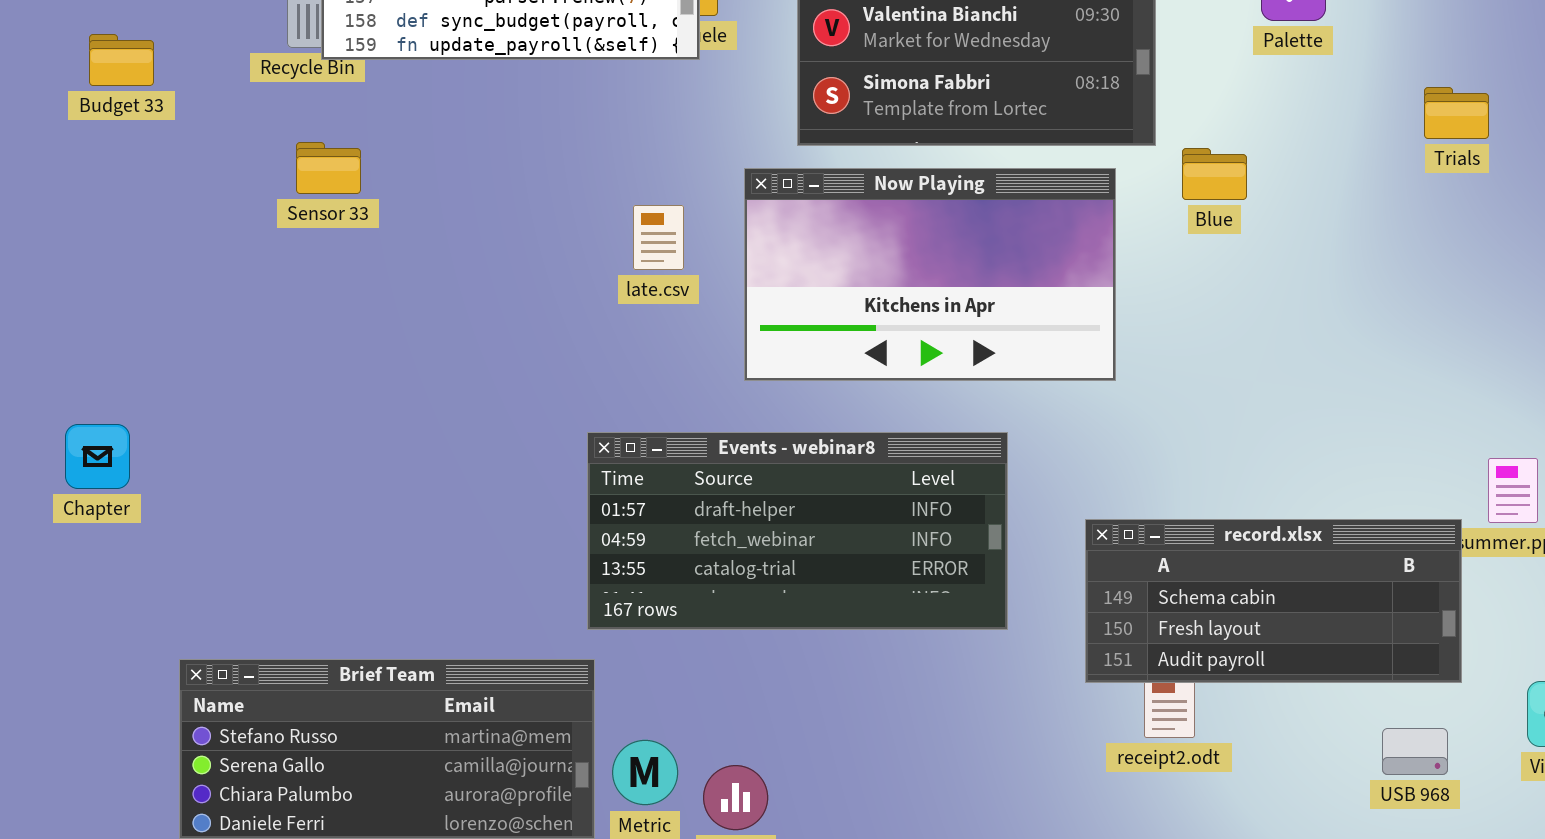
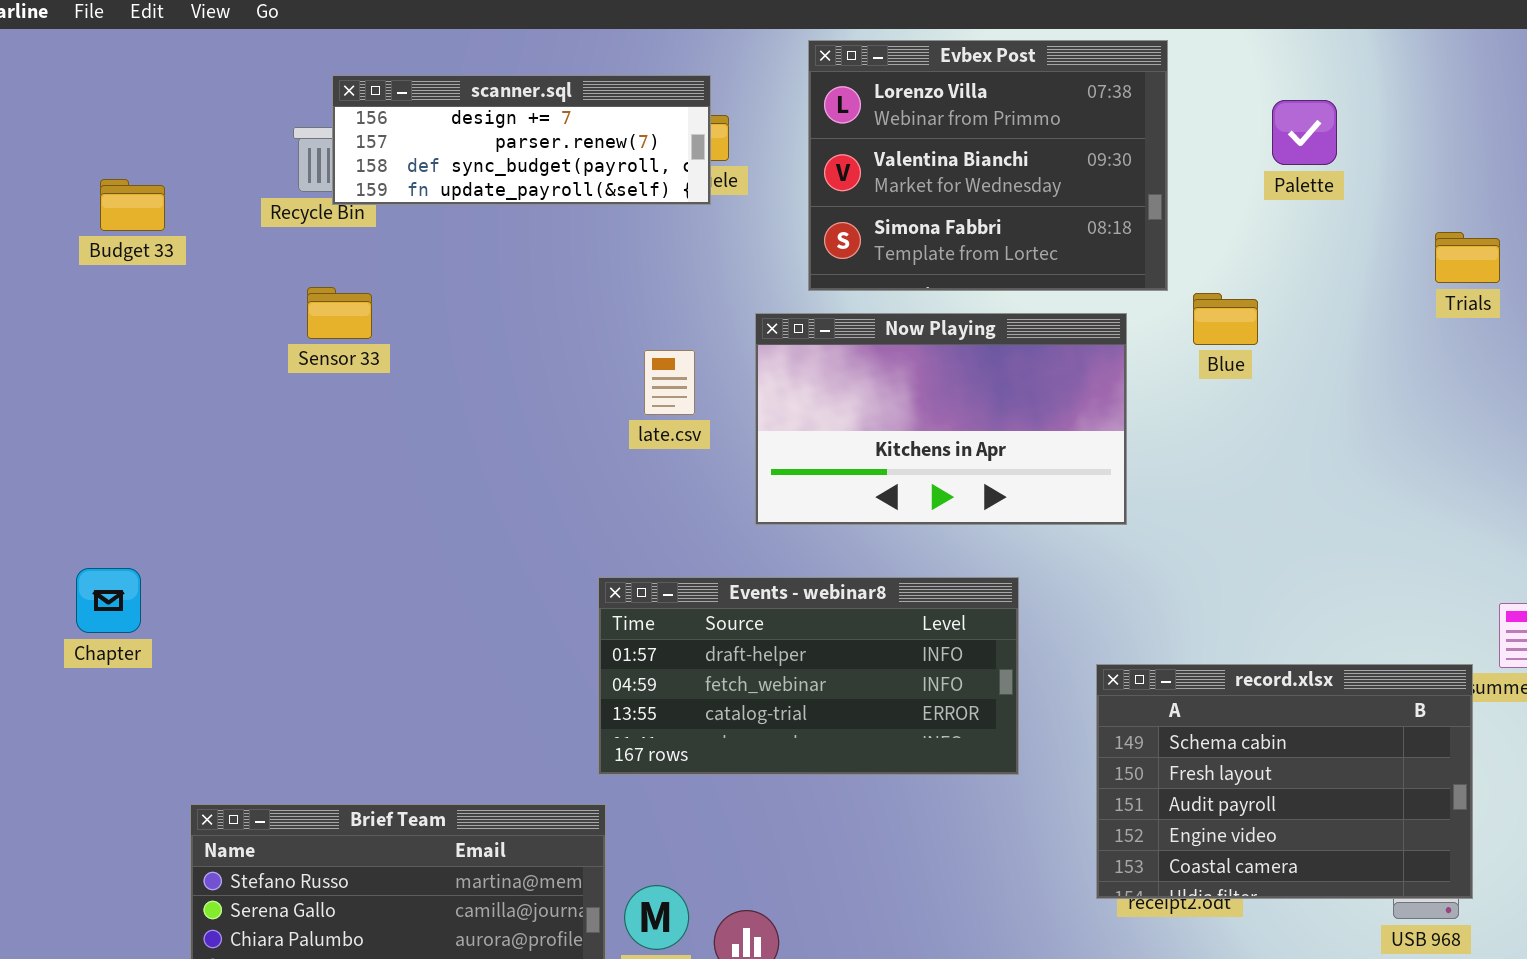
record.xlsx: [1085,519,1462,683] -> [1096,664,1473,899], resized

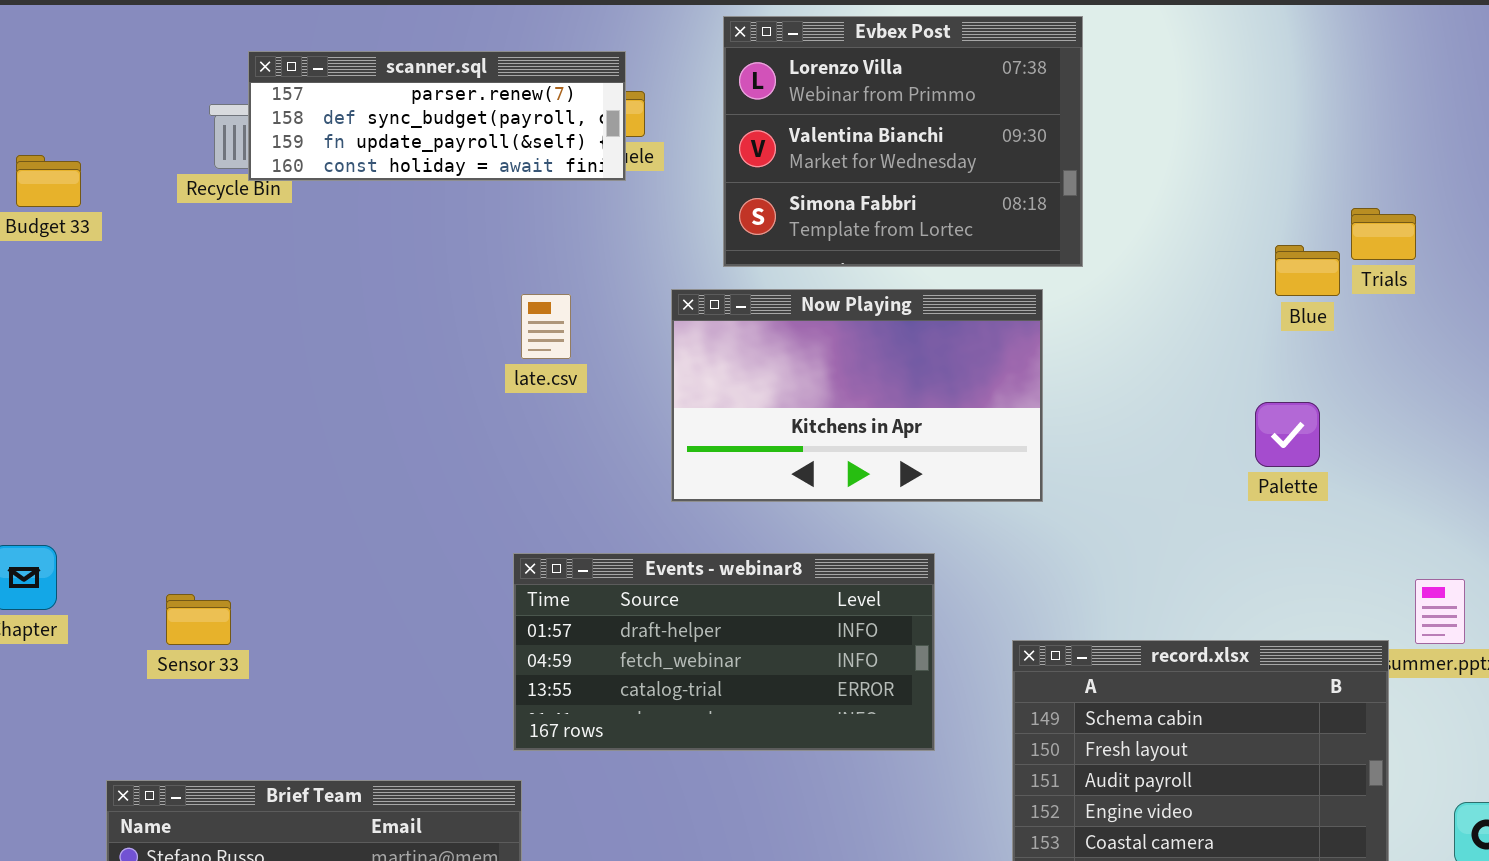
scanner.sql: [332,75,711,205] -> [248,51,626,181], scrolled down 1 row
Palette: [1272,100,1337,165] -> [1255,402,1320,467], moved
Sensor 33: [307,287,372,339] -> [166,594,231,645], moved
Blue: [1193,293,1258,345] -> [1275,245,1340,296], moved
late.csv: [644,350,695,415] -> [521,294,571,359], moved

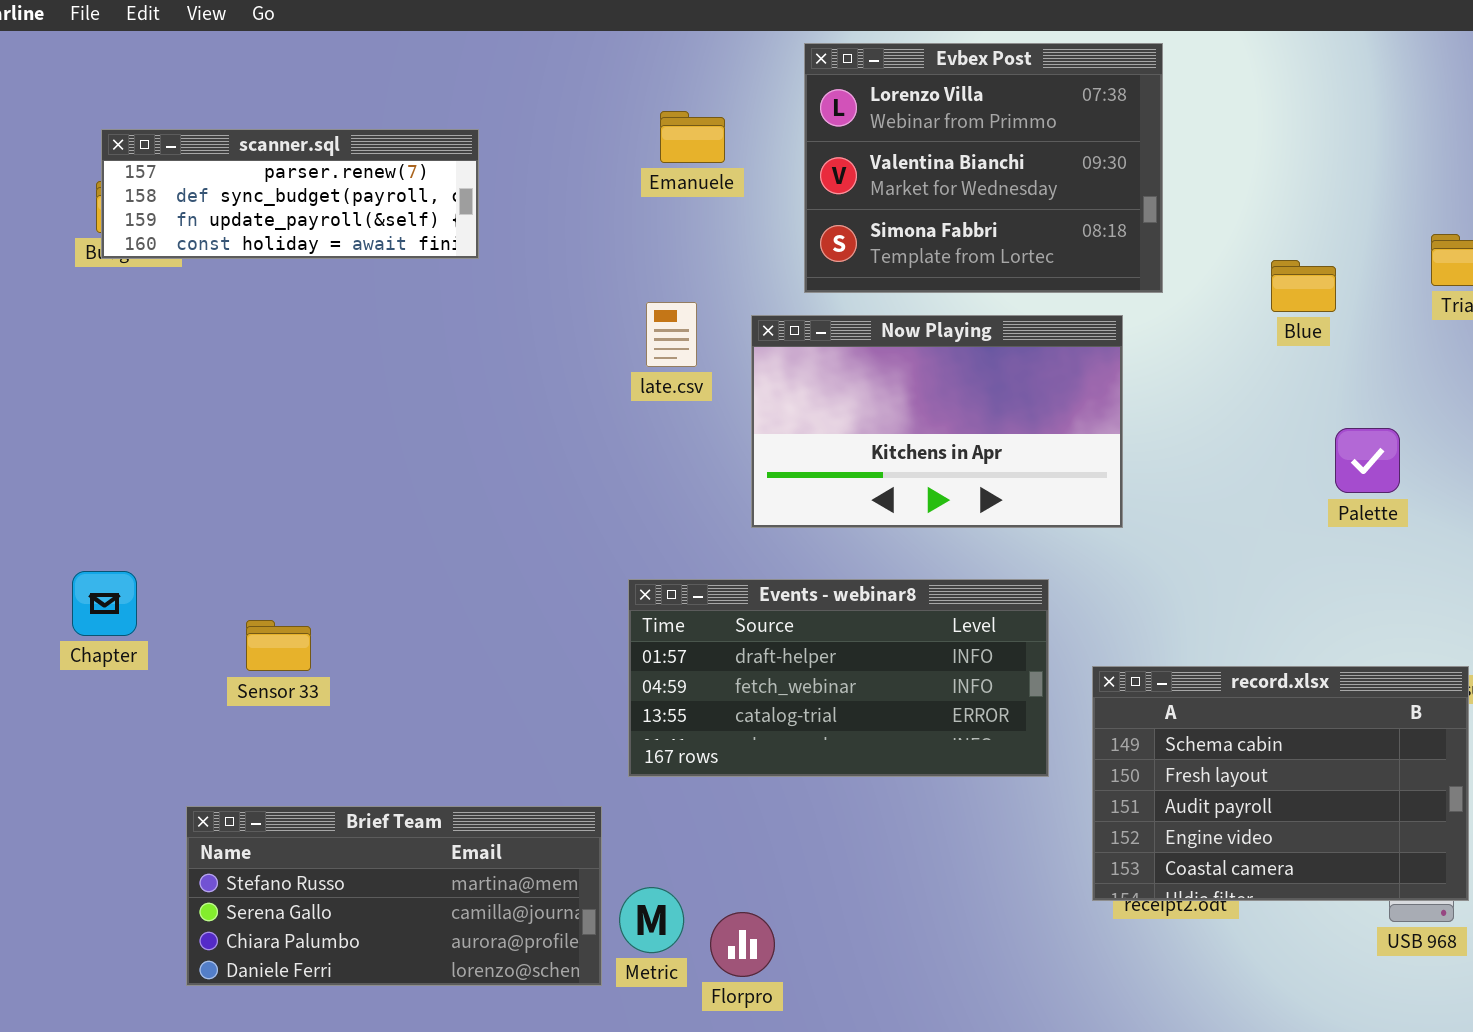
scanner.sql: [248,51,626,181] -> [101,129,479,259], moved
Blue: [1275,245,1340,296] -> [1271,260,1336,312], moved
late.csv: [521,294,571,359] -> [646,302,697,367], moved
Events - webinar8: [513,553,935,751] -> [628,579,1049,777], moved

